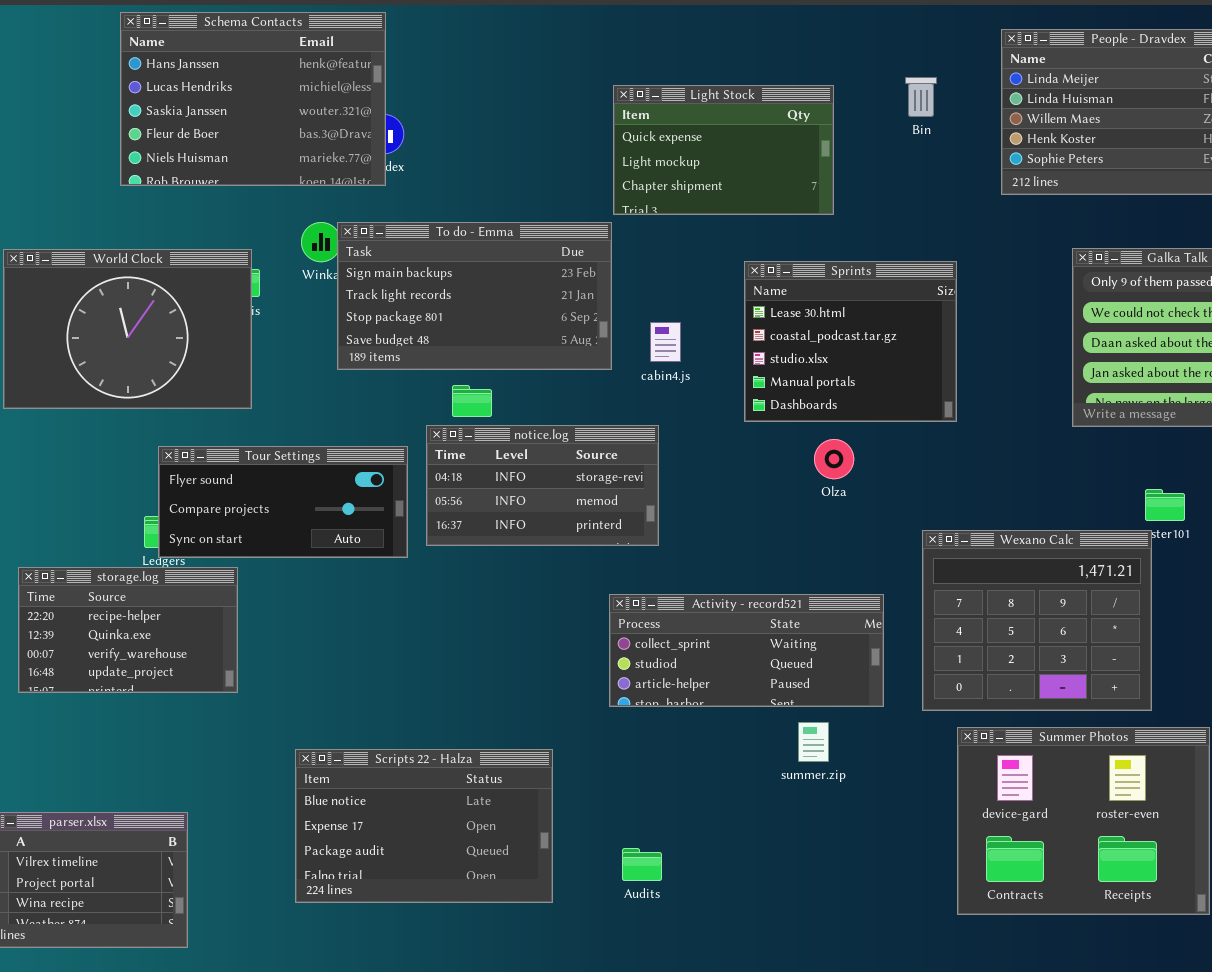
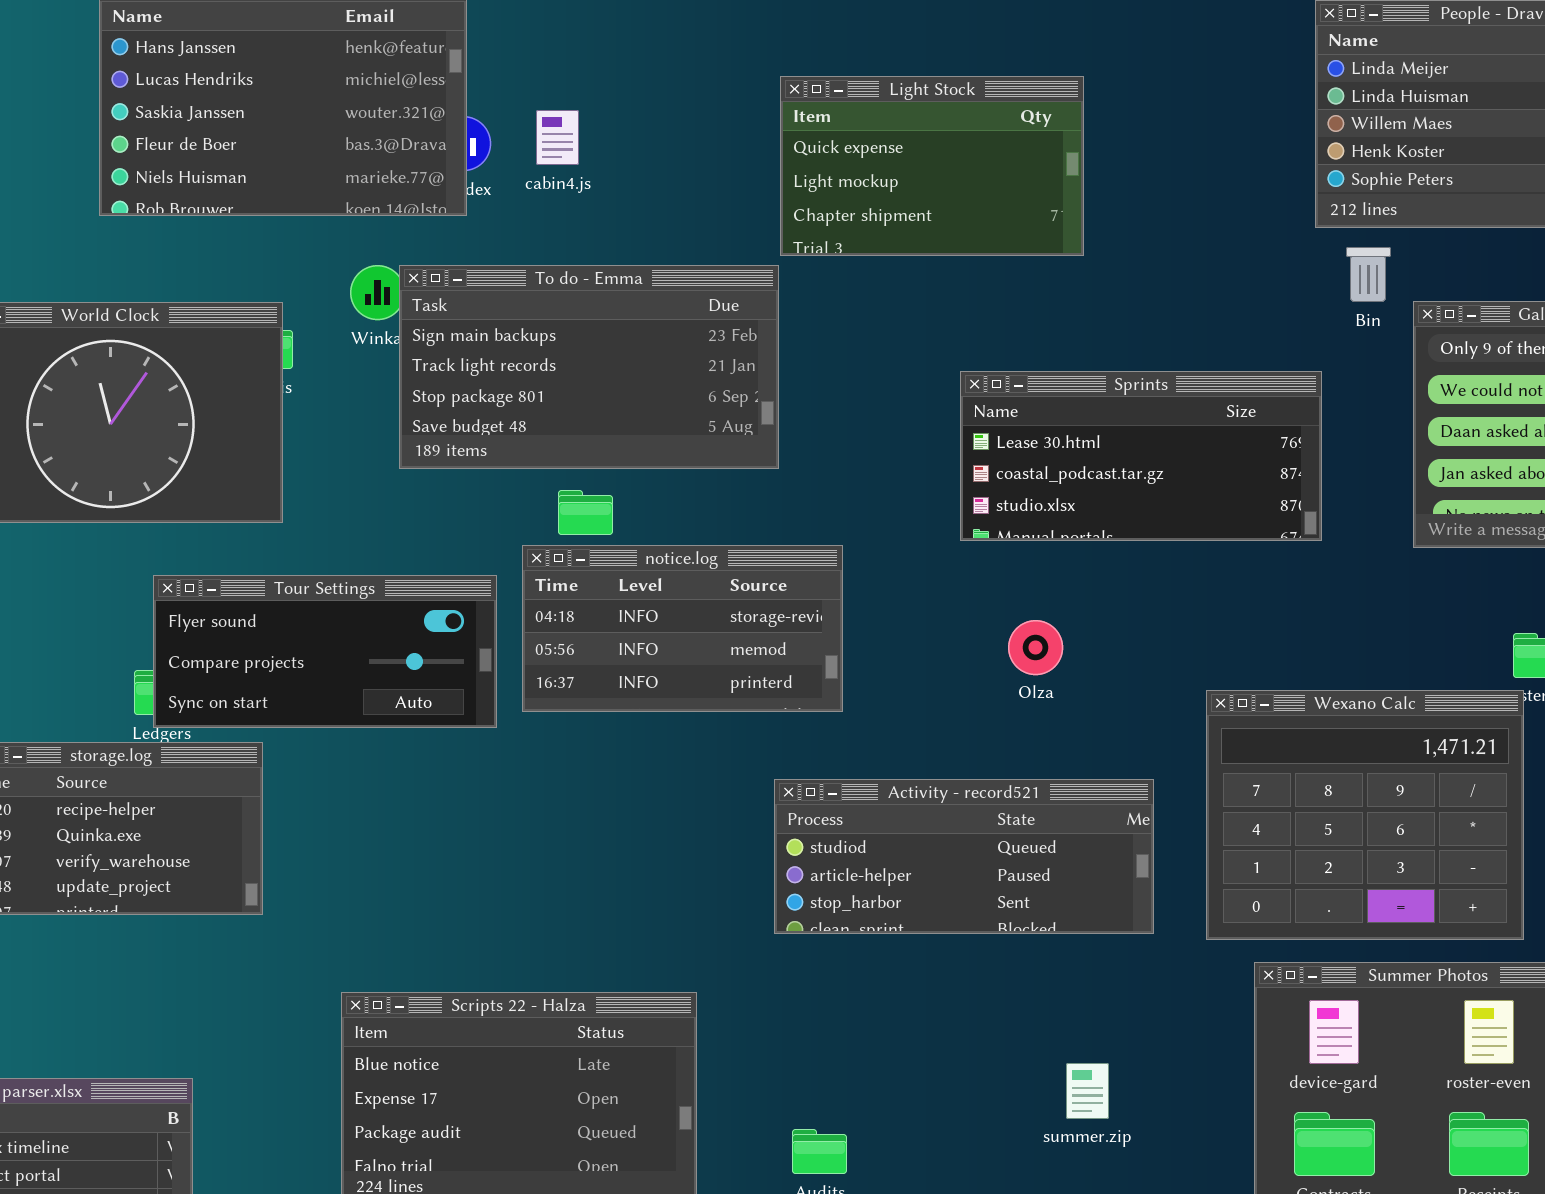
Bin: [905,77,937,117] -> [1346,247,1391,302], moved
Sprints: [744,261,957,422] -> [960,371,1322,541], resized
cabin4.js: [650,322,681,362] -> [536,110,579,165], moved
Olza: [814,439,854,479] -> [1008,620,1063,675], moved
Activity - record521: [609,594,884,707] -> [774,779,1154,934], scrolled down 1 row
summer.zip: [798,722,829,762] -> [1066,1063,1109,1119], moved

